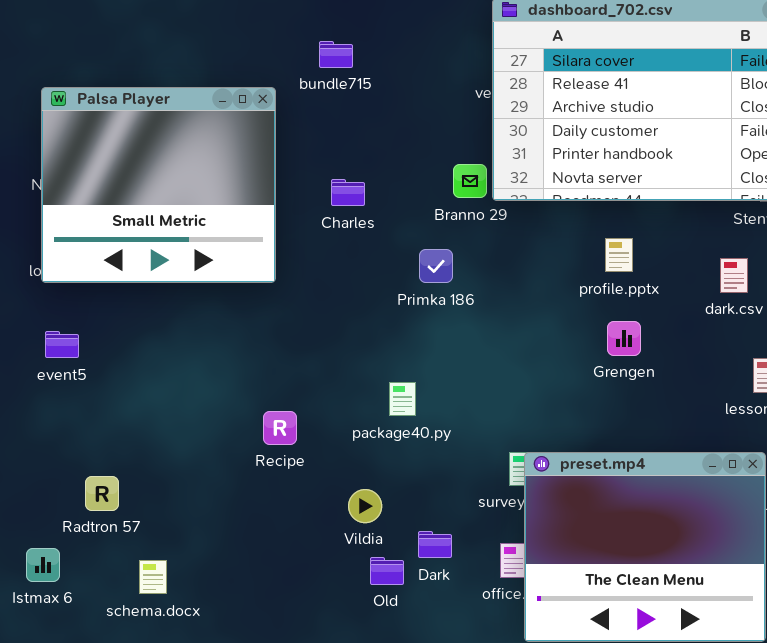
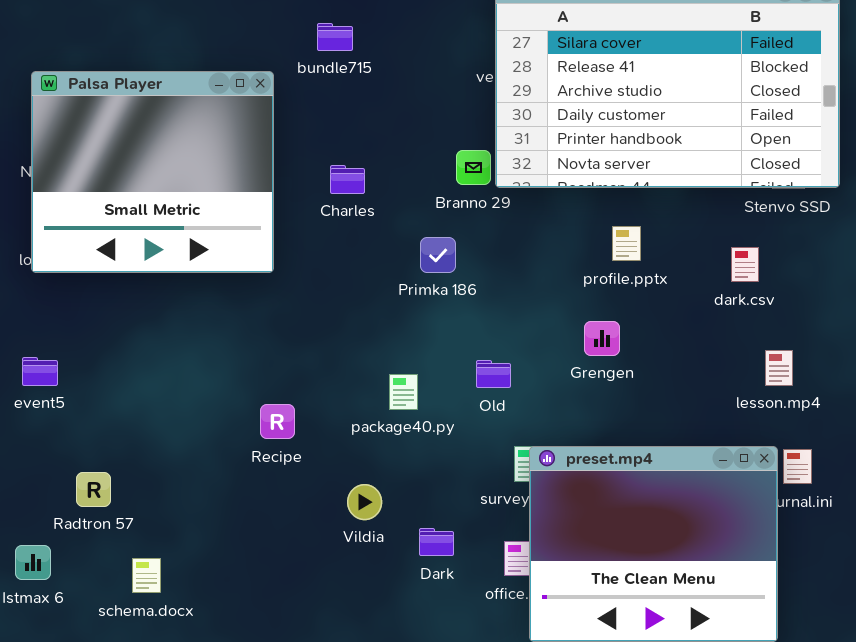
Grengen: [607,321,641,356] -> [584,321,620,356], moved
event5: [45,331,79,358] -> [22,357,58,386], moved
Old: [370,557,404,585] -> [476,360,511,388], moved

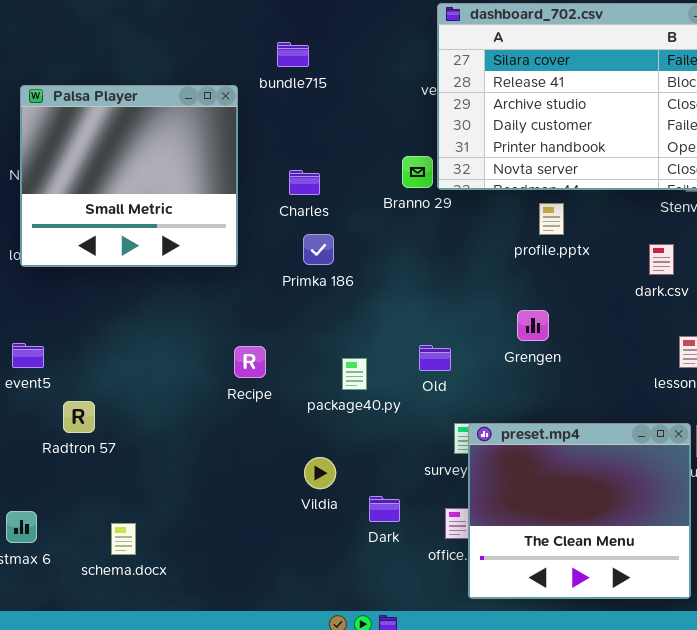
profile.pptx: [612,226,641,261] -> [539,203,564,235], moved
Primka 186: [420,237,456,273] -> [303,234,334,265], moved
Recipe: [260,404,295,439] -> [234,346,266,378], moved
Radtron 57: [76,472,111,507] -> [63,401,95,433], moved

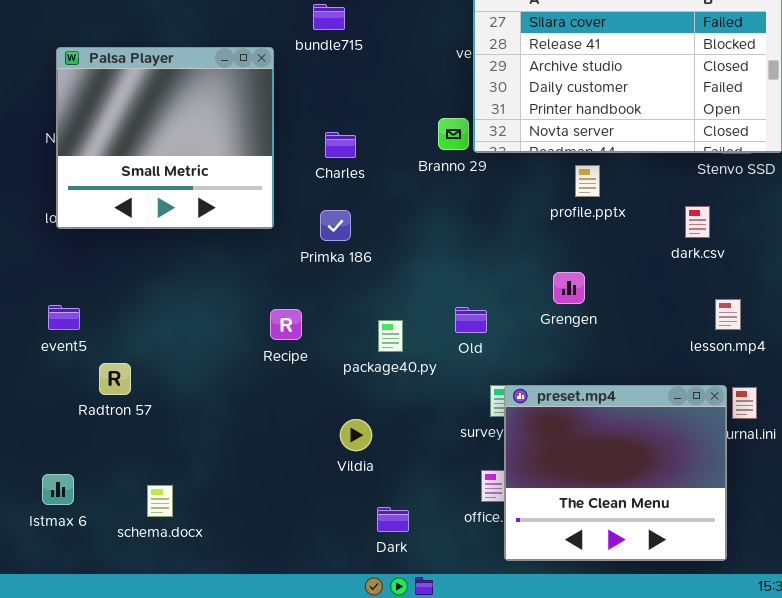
Primka 186: [303,234,334,265] -> [320,210,351,241], moved
Dark: [369,496,400,522] -> [377,507,409,532], moved

